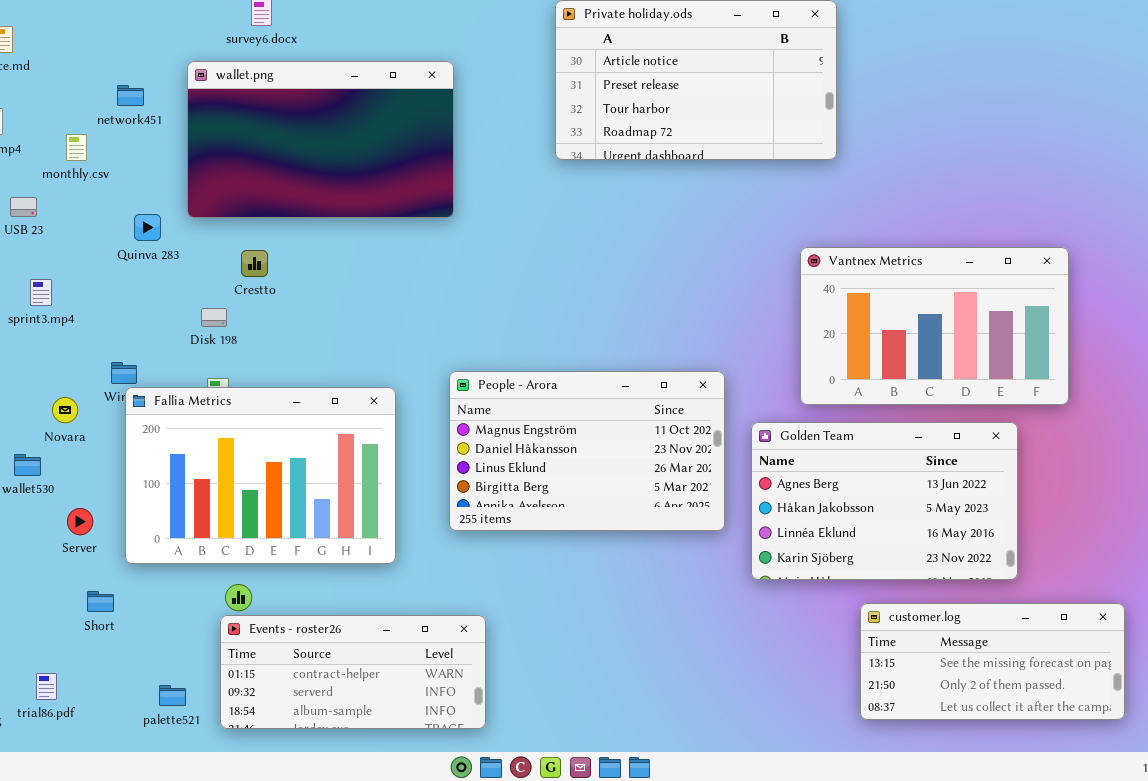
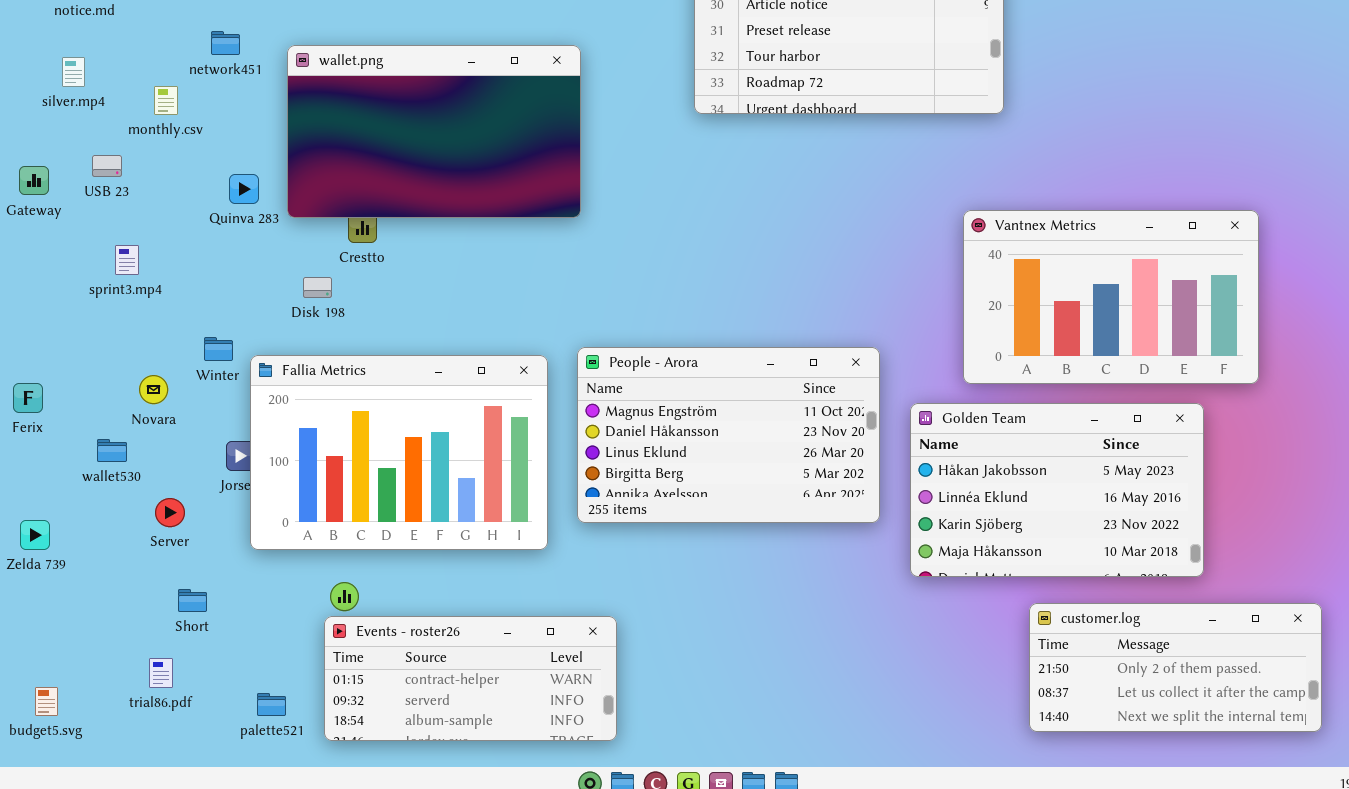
wallet.png: [187,61,454,218] -> [287,45,581,218], moved
Fallia Metrics: [125,387,396,564] -> [250,355,548,550], moved
Golden Team: [751,422,1018,580] -> [910,403,1204,577], scrolled down 1 row
customer.log: [860,603,1125,720] -> [1029,603,1322,732], scrolled down 1 row
trial86.pdf: [36,673,57,700] -> [149,658,173,688], moved

